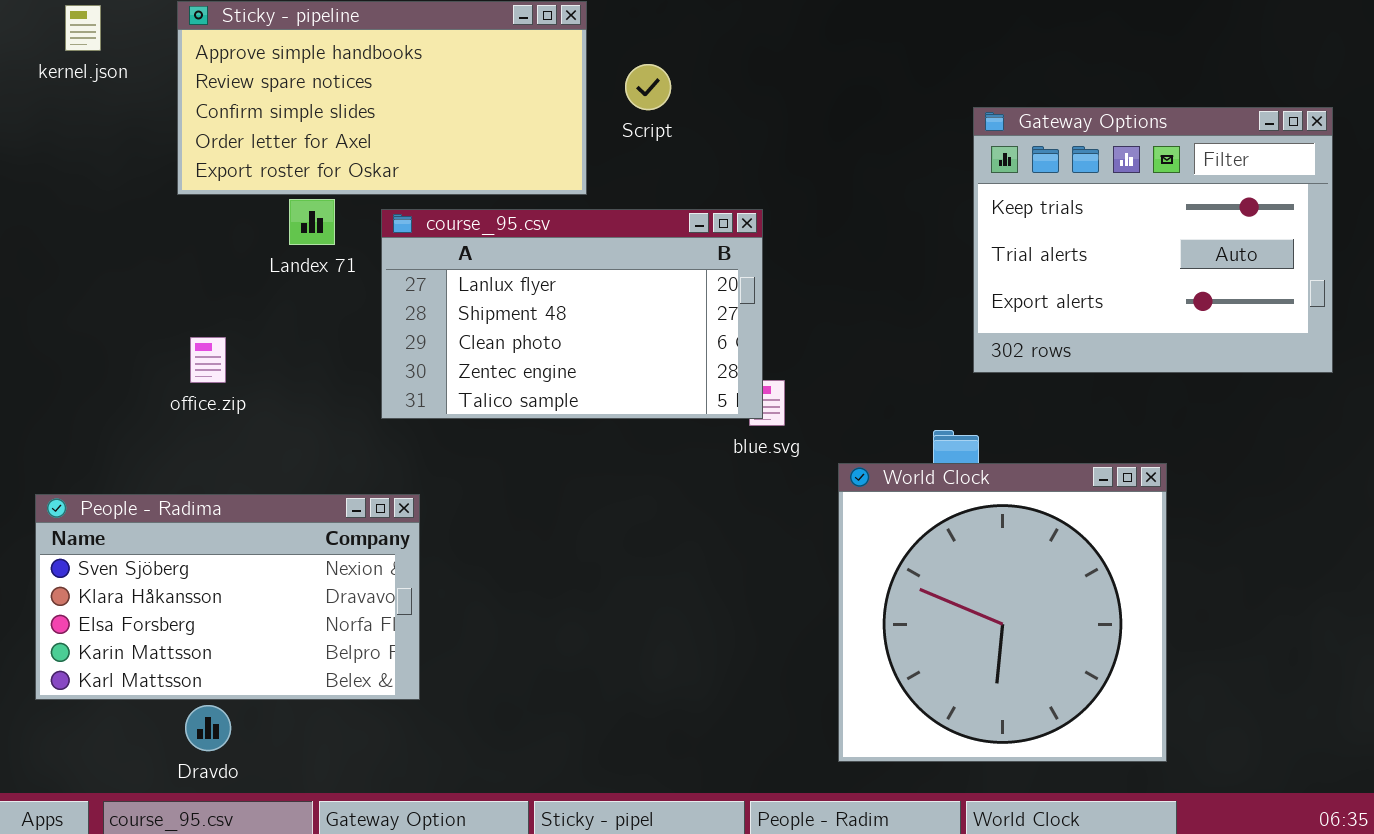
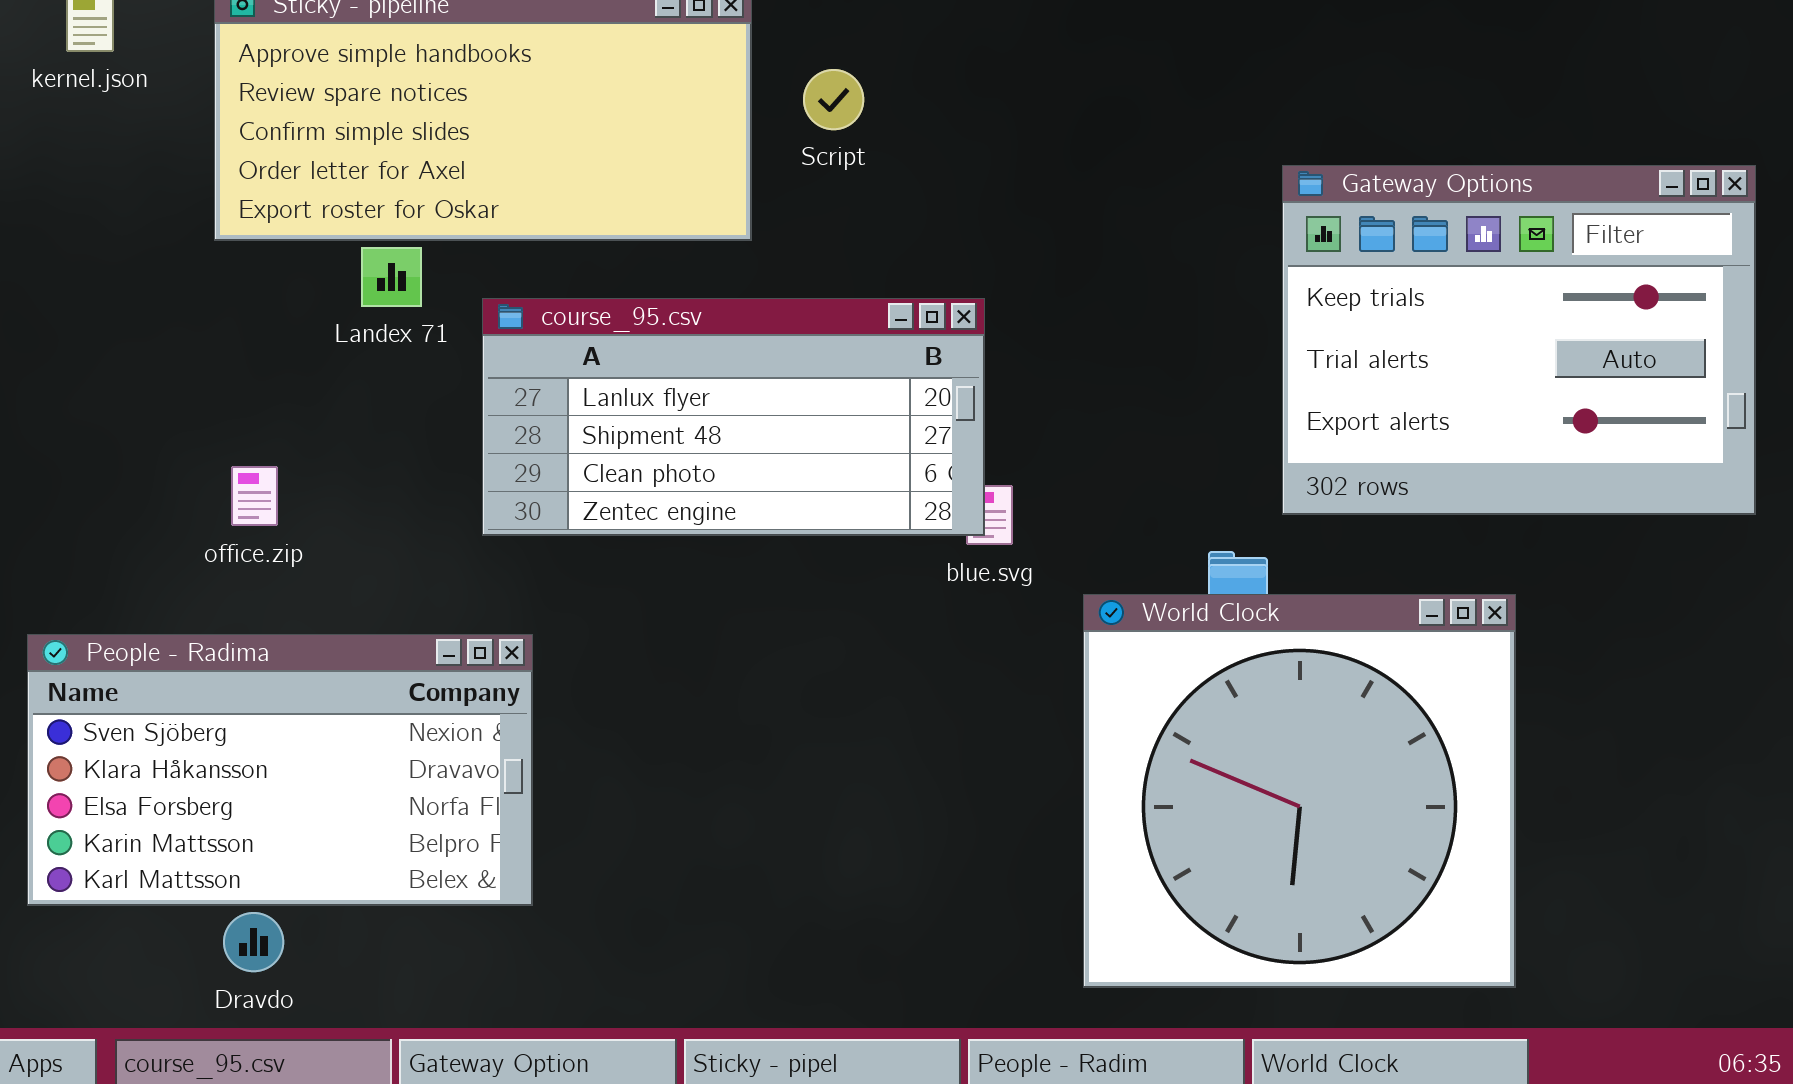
Gateway Options: [973,107,1333,373] -> [1282,165,1756,515], moved
course_95.csv: [381,209,763,419] -> [482,298,985,536], resized
office.zip: [190,337,226,383] -> [231,466,278,526], moved

